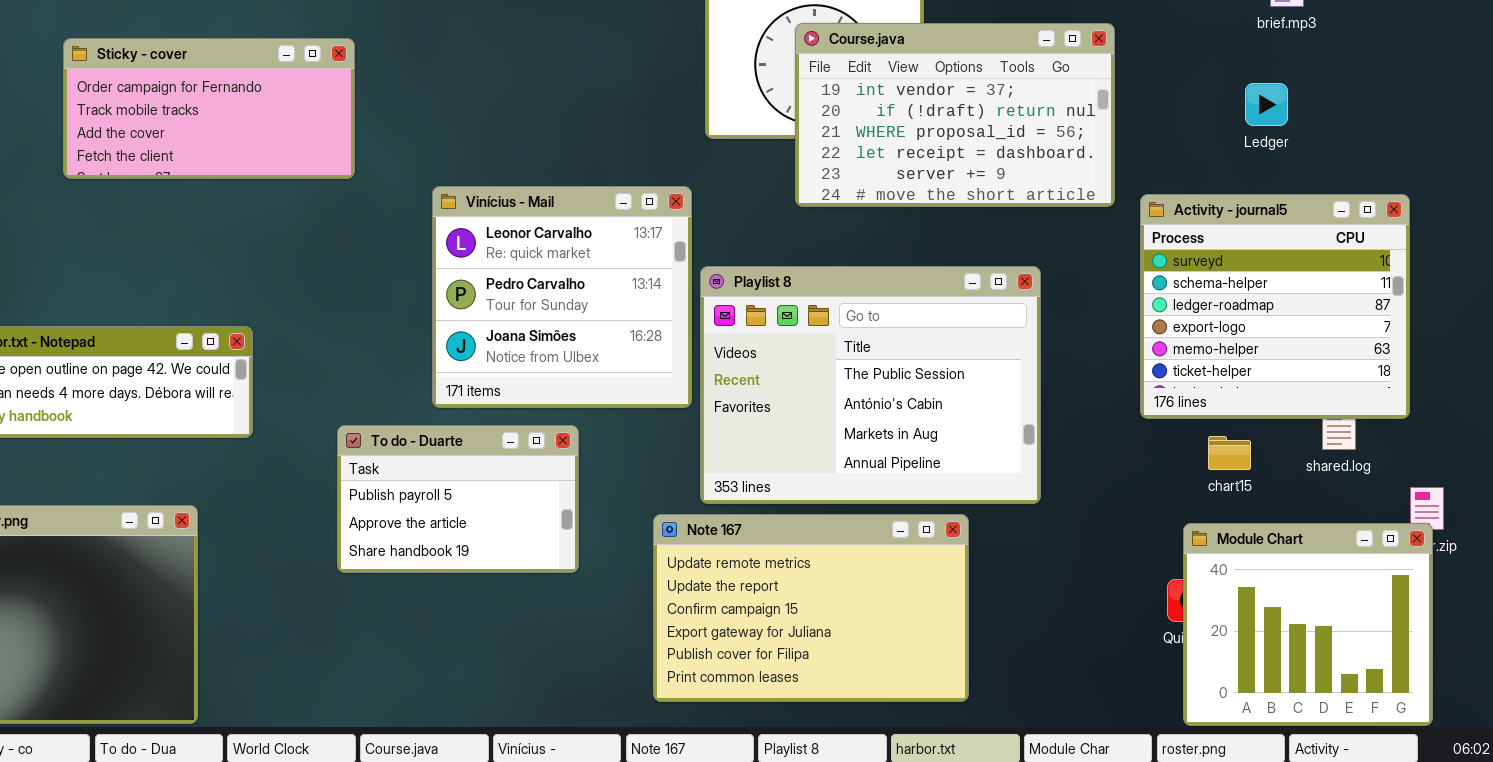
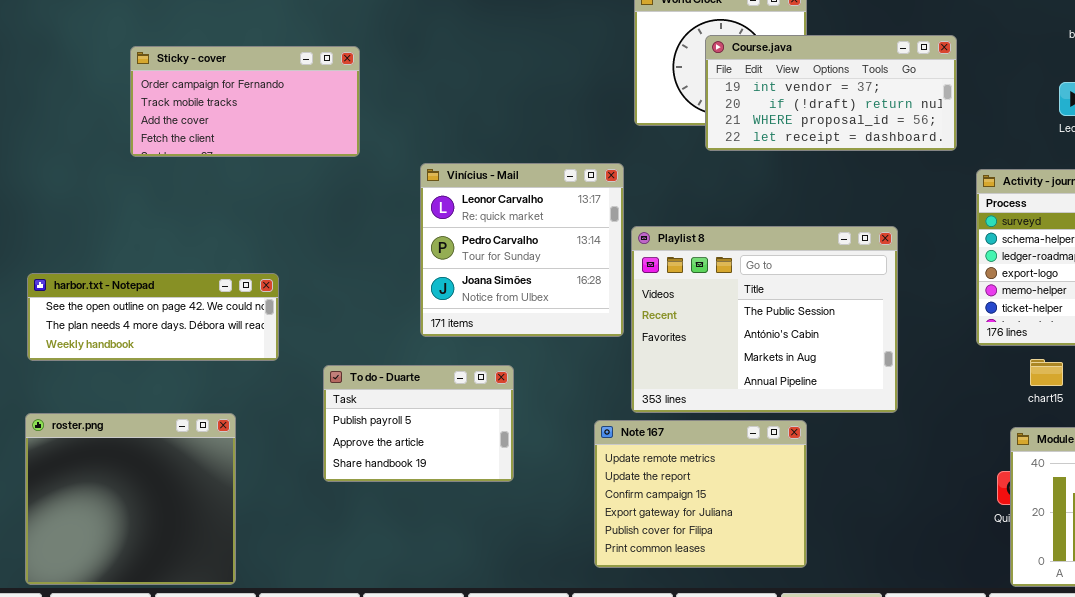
Course.java: [795,23,1115,207] -> [705,35,957,151], resized
To do - Duarte: [337,425,579,573] -> [323,365,514,482], moved
Note 167: [653,514,969,702] -> [594,420,807,568], resized

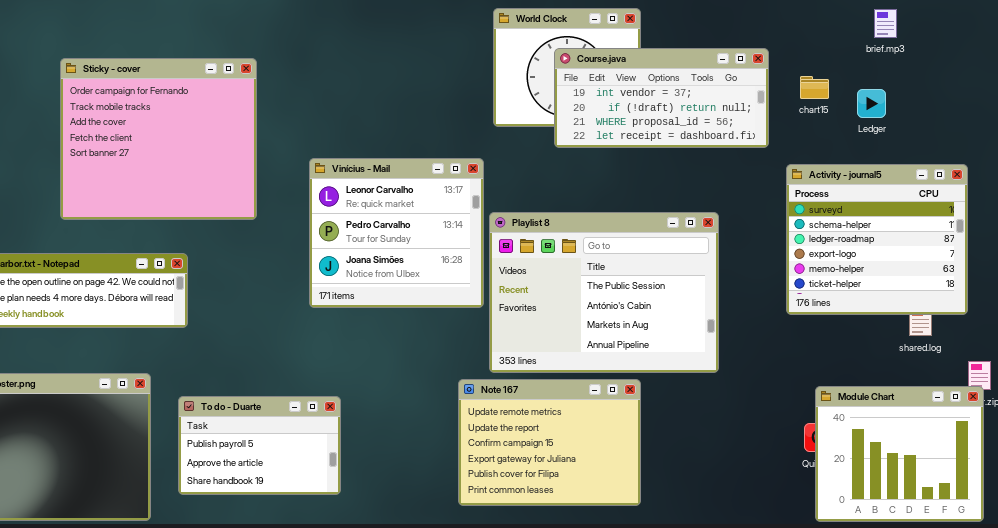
Sticky - cover: [130,46,360,157] -> [60,58,257,220], resized
chart15: [1030,359,1063,386] -> [800,76,829,99], moved
To do - Duarte: [323,365,514,482] -> [178,396,341,495], moved

